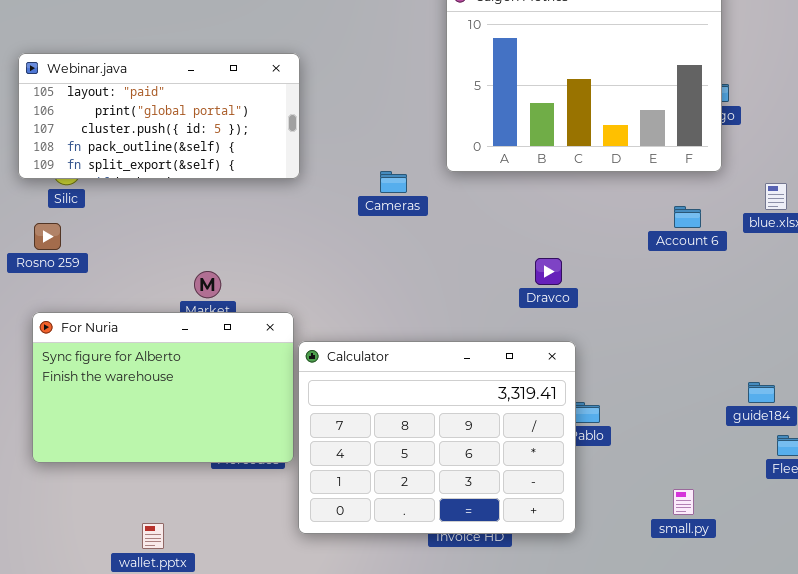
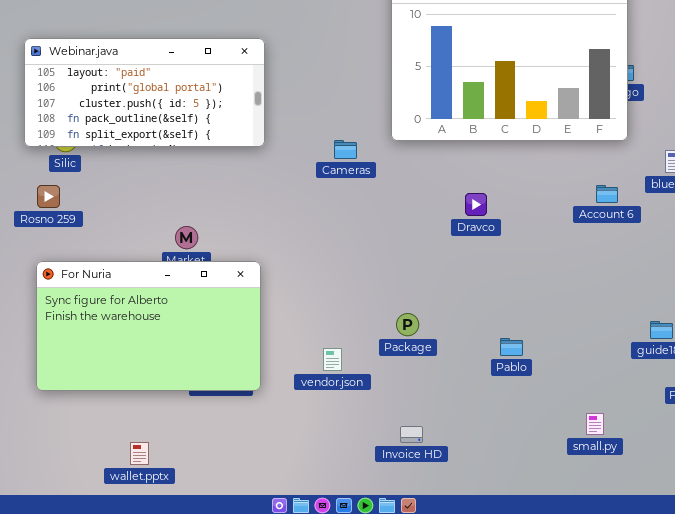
Account 6: [674,206,701,228] -> [596,185,618,203], moved
Dravco: [535,258,562,285] -> [465,193,487,216], moved
Calculator: [298,341,576,534] -> none, closed

